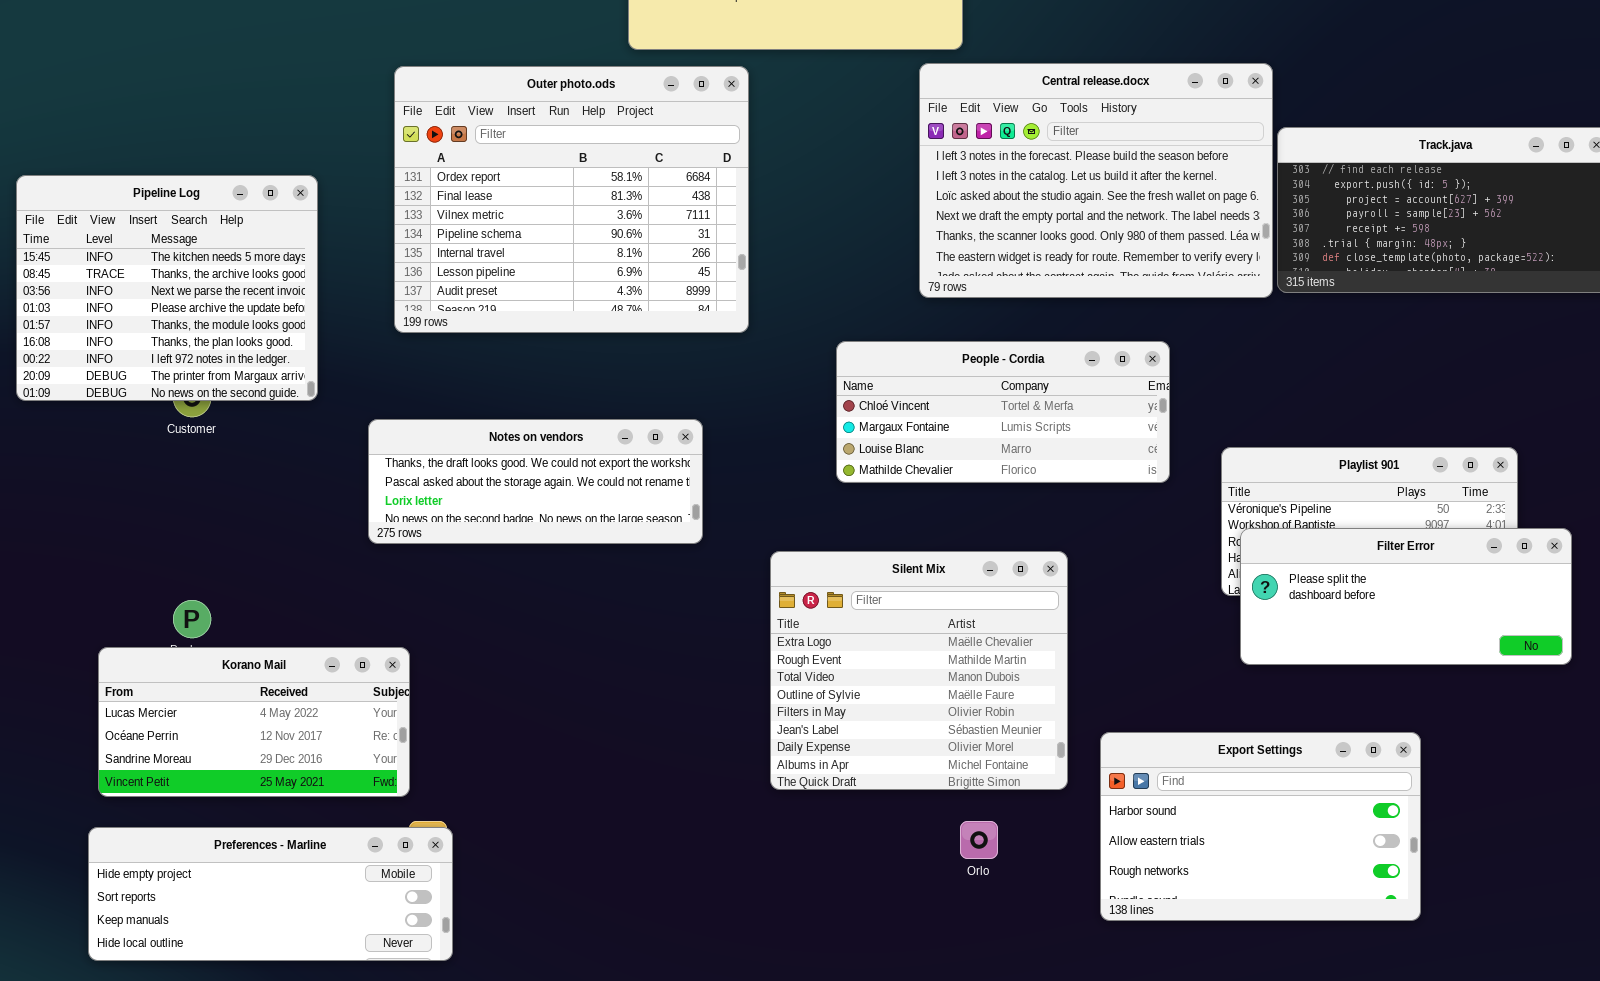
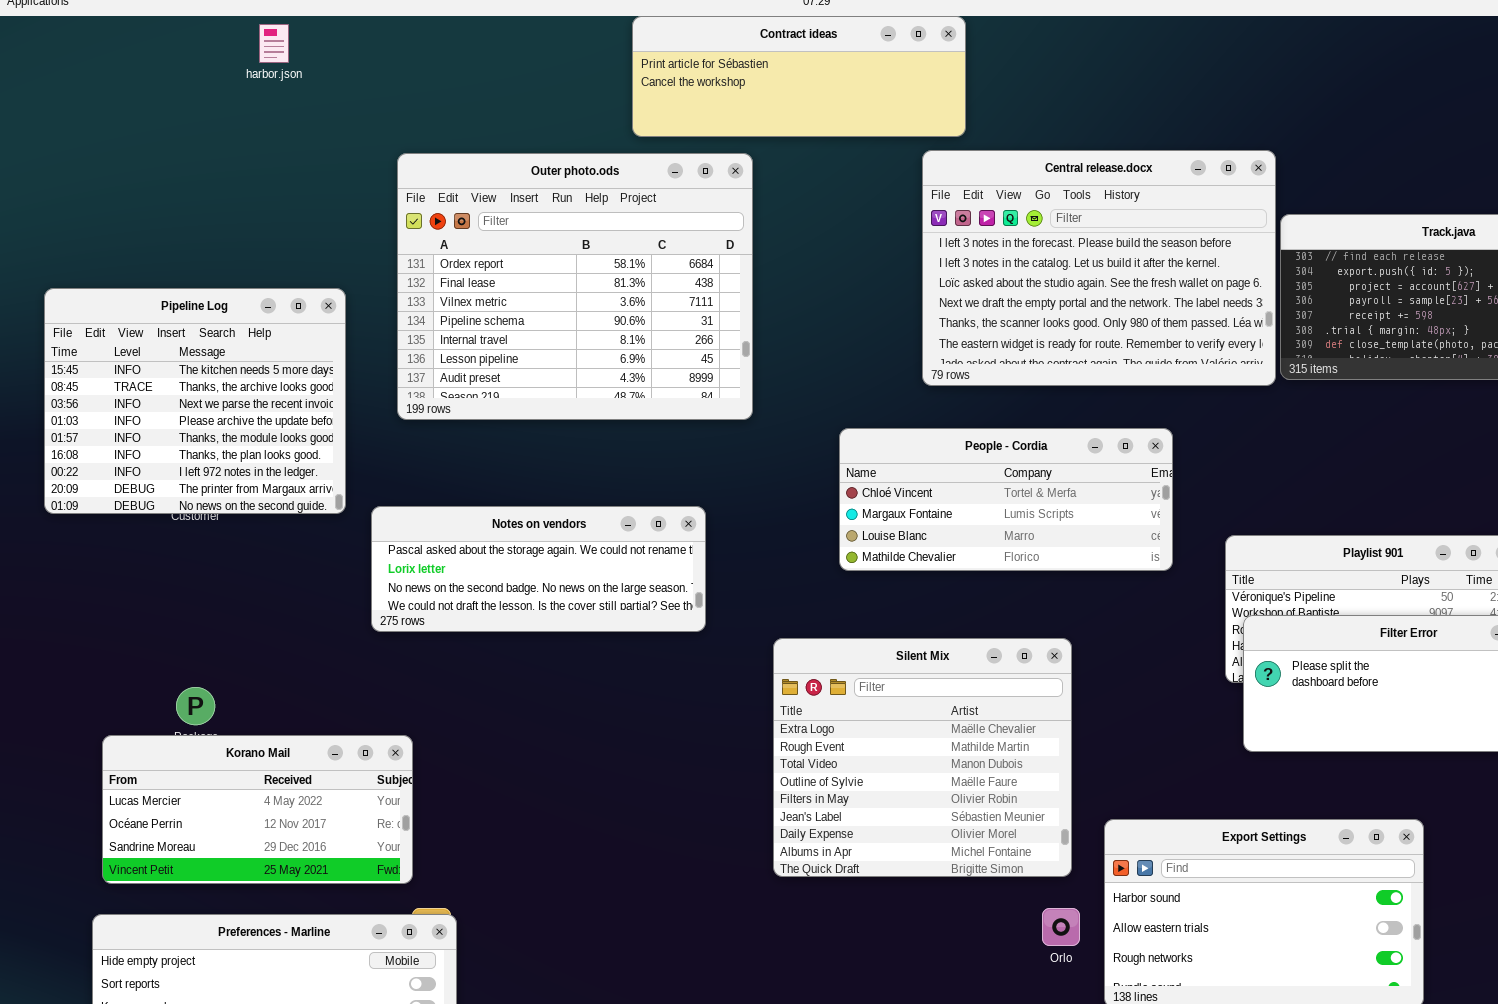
Pipeline Log: [16,175,318,401] -> [44,288,346,514], moved
Notes on vendors: [368,419,703,544] -> [371,506,706,632], scrolled down 1 row
Orlo: [960,821,998,859] -> [1042,908,1080,946], moved

